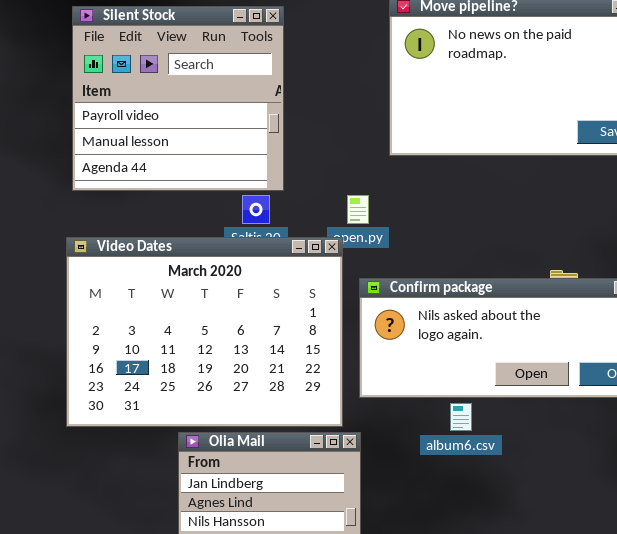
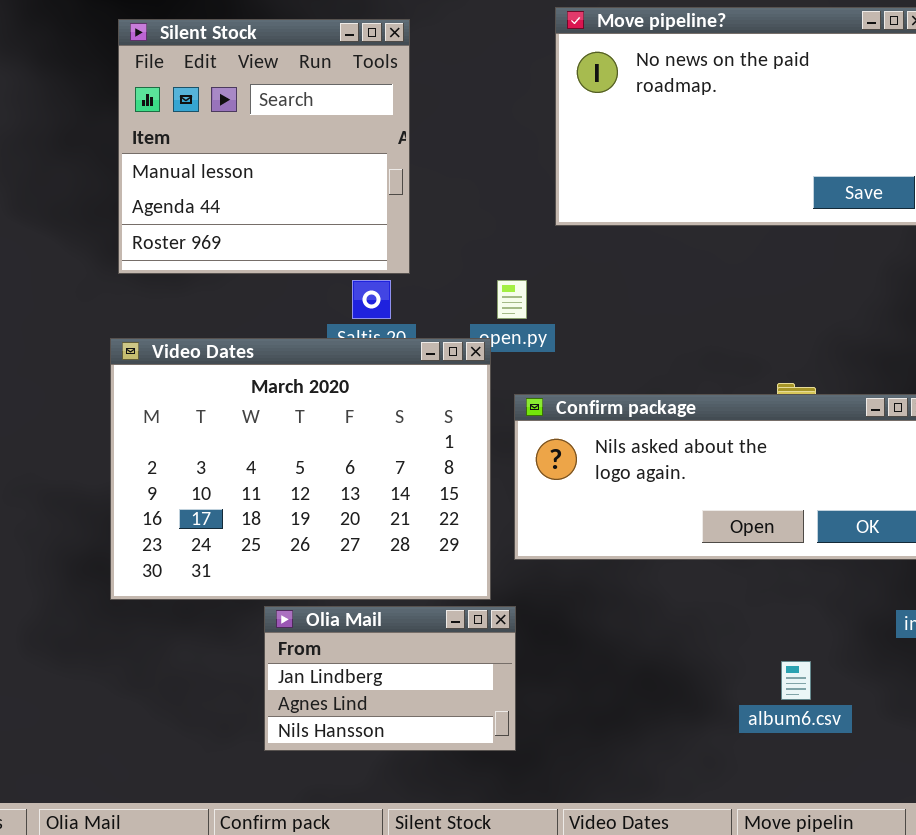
Silent Stock: [72,6,284,191] -> [118,19,410,274], scrolled down 1 row
album6.csv: [450,403,472,431] -> [781,661,811,700], moved

